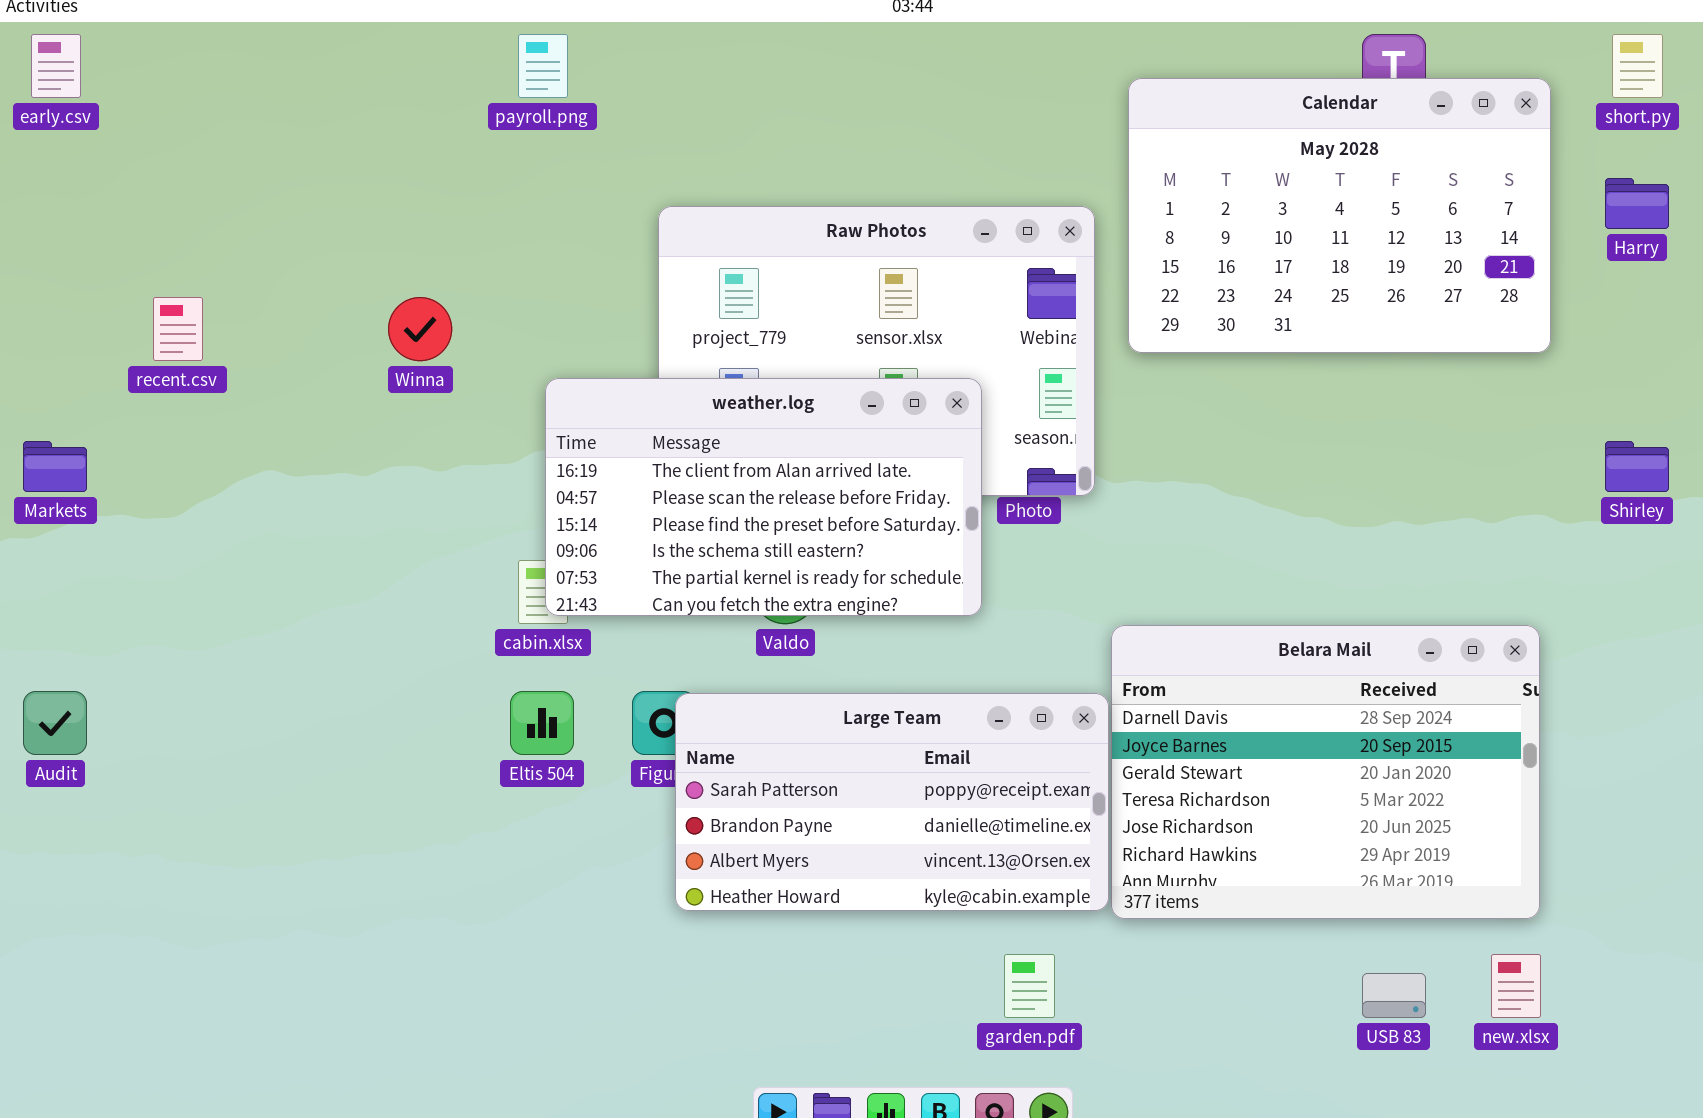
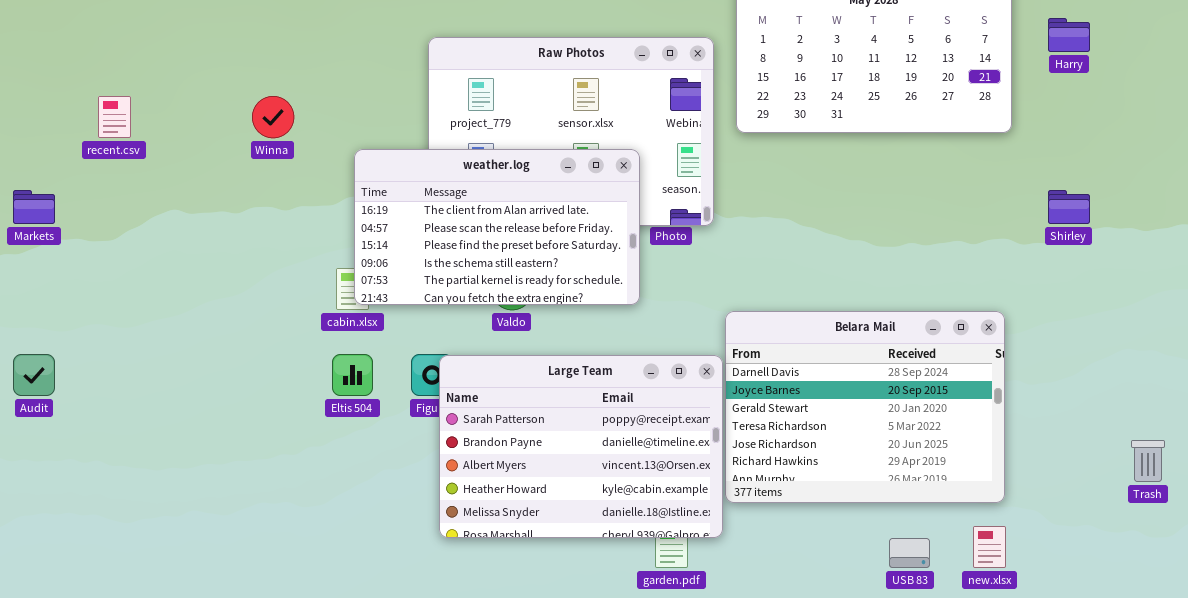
Large Team: [675,693,1109,911] -> [439,355,723,538], resized

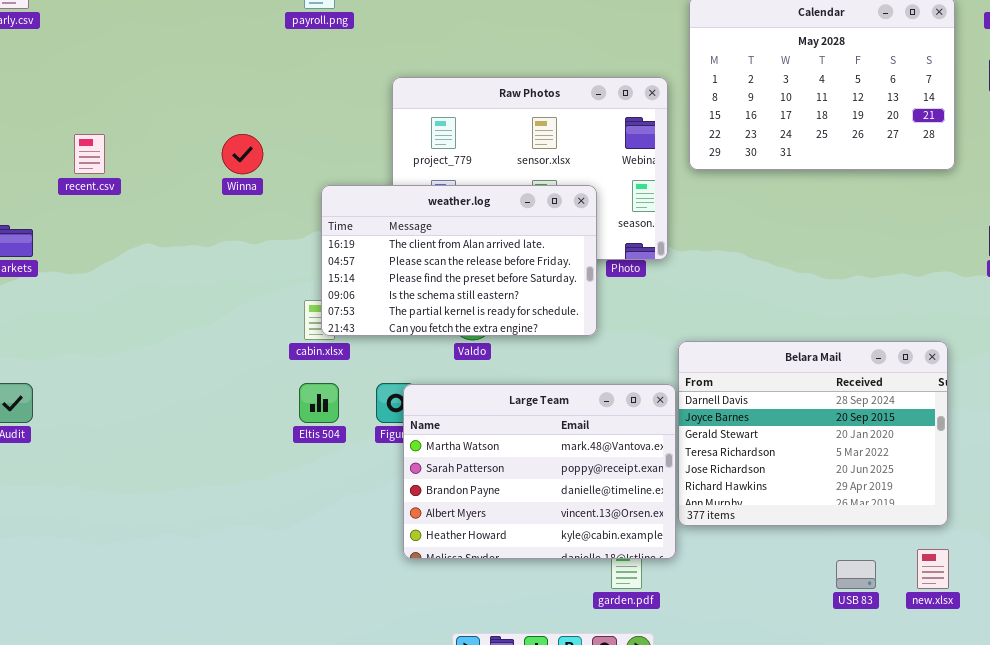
Large Team: [439,355,723,538] -> [403,384,676,559], scrolled up 1 row

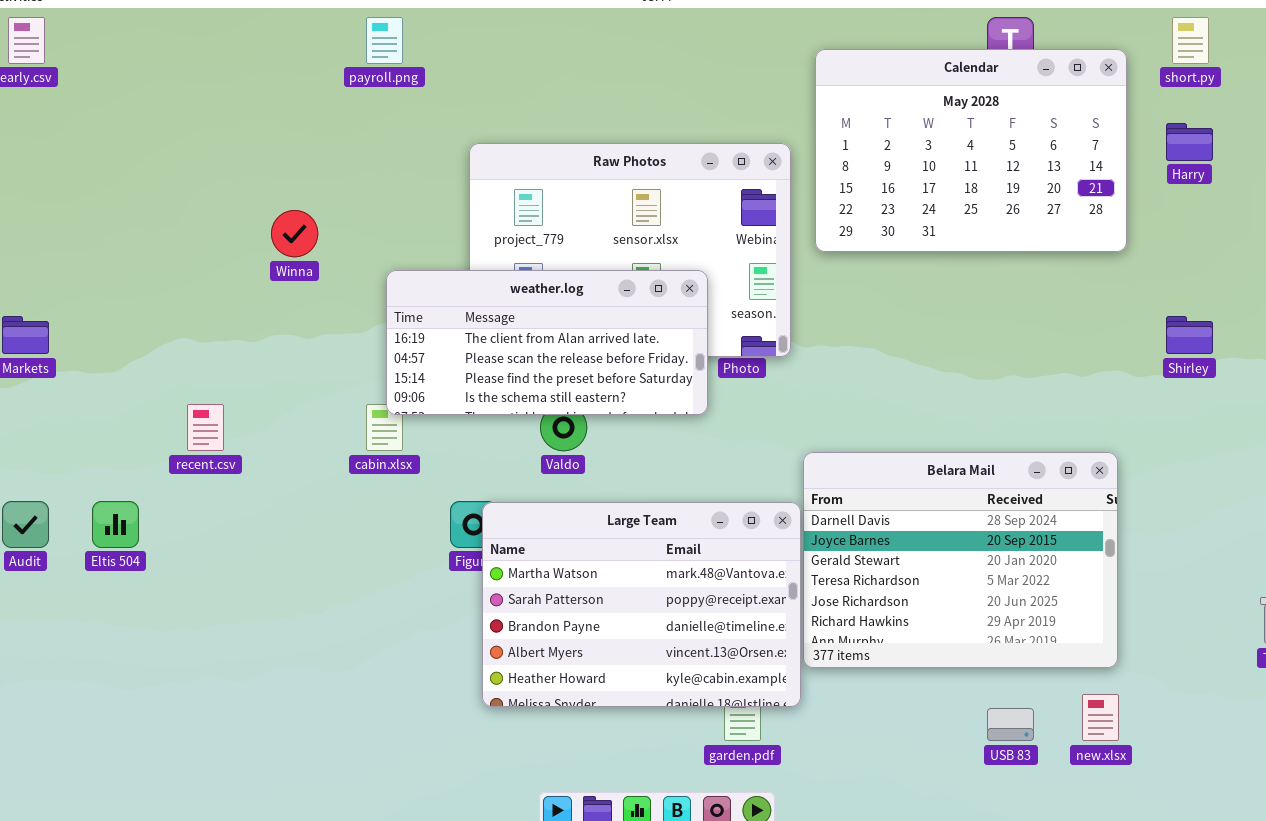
recent.csv: [74,134,105,174] -> [187,404,224,451], moved
weather.log: [321,185,597,336] -> [386,270,708,415], resized
Eltis 504: [299,383,339,423] -> [92,501,139,548], moved

